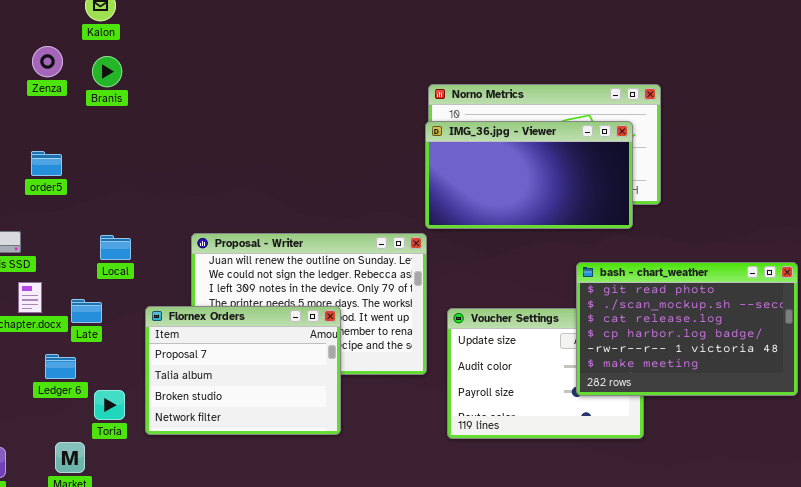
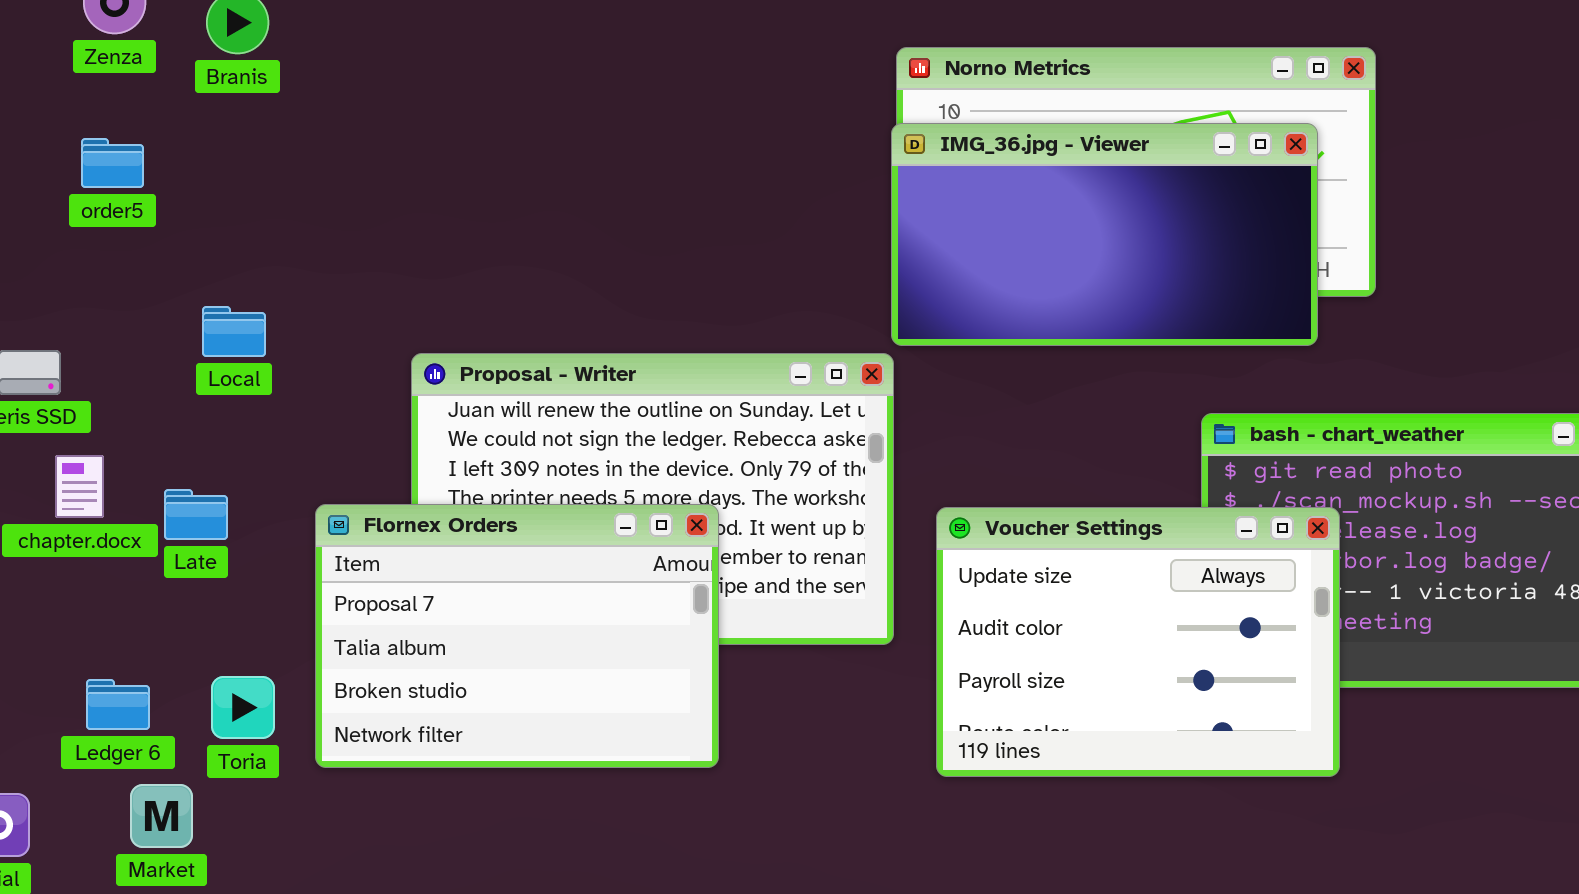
order5: [31,151,62,176] -> [81,138,144,188], moved
Local: [100,235,131,260] -> [202,306,266,357], moved
Voucher Settings: [447,308,644,439] -> [936,507,1340,777], raised
Ledger 6: [45,354,76,379] -> [86,679,150,730], moved

